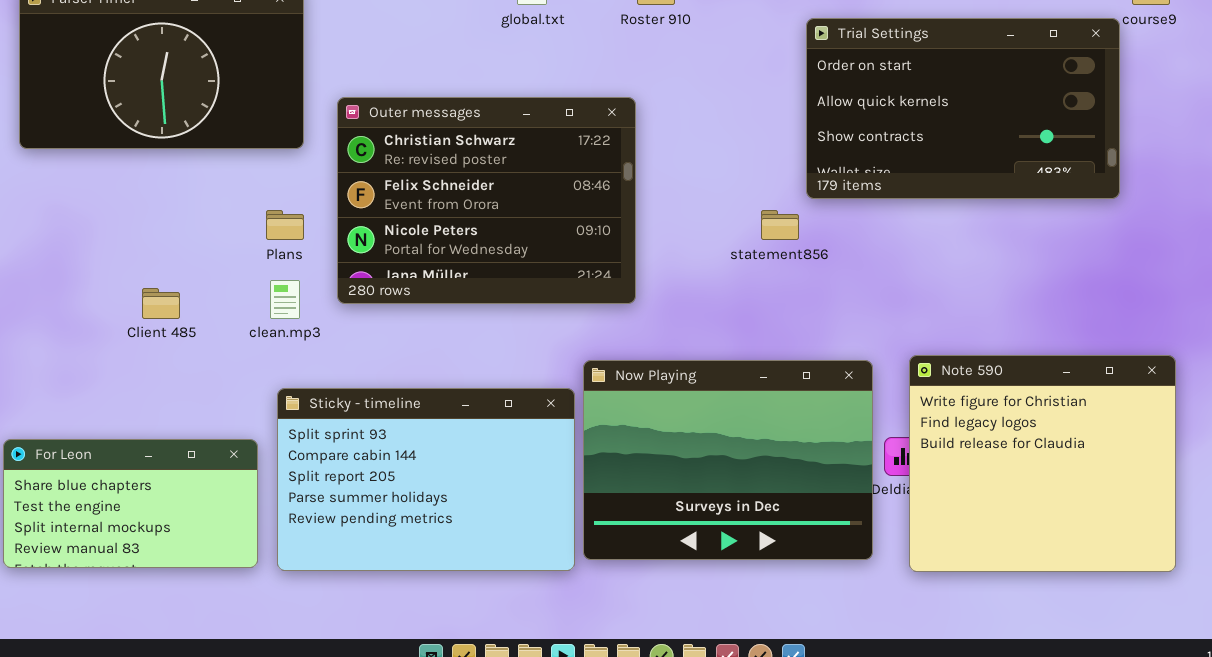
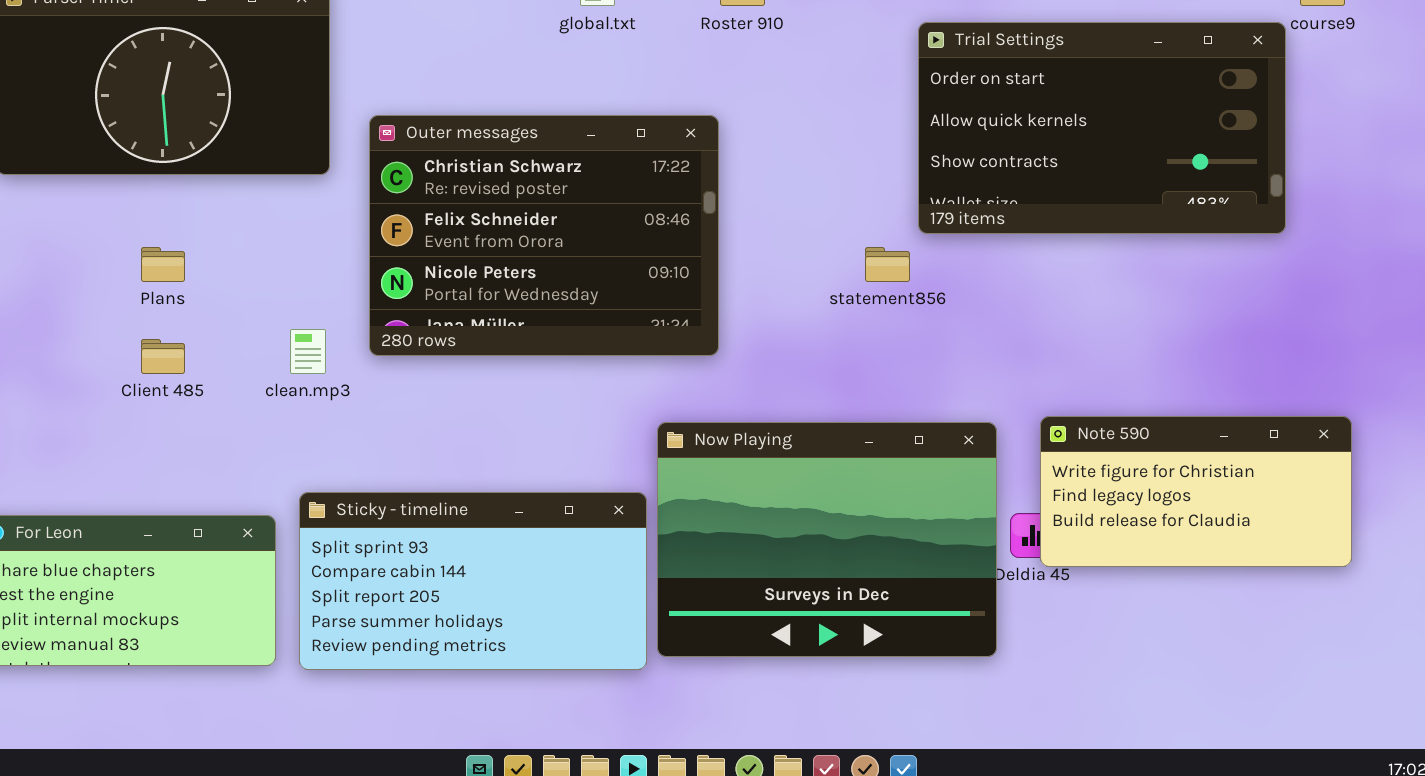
Plans: [266,210,304,240] -> [141,247,185,282], moved
Note 590: [909,355,1176,572] -> [1040,416,1352,567], resized
Sticky - timeline: [277,388,575,571] -> [299,492,647,670], resized

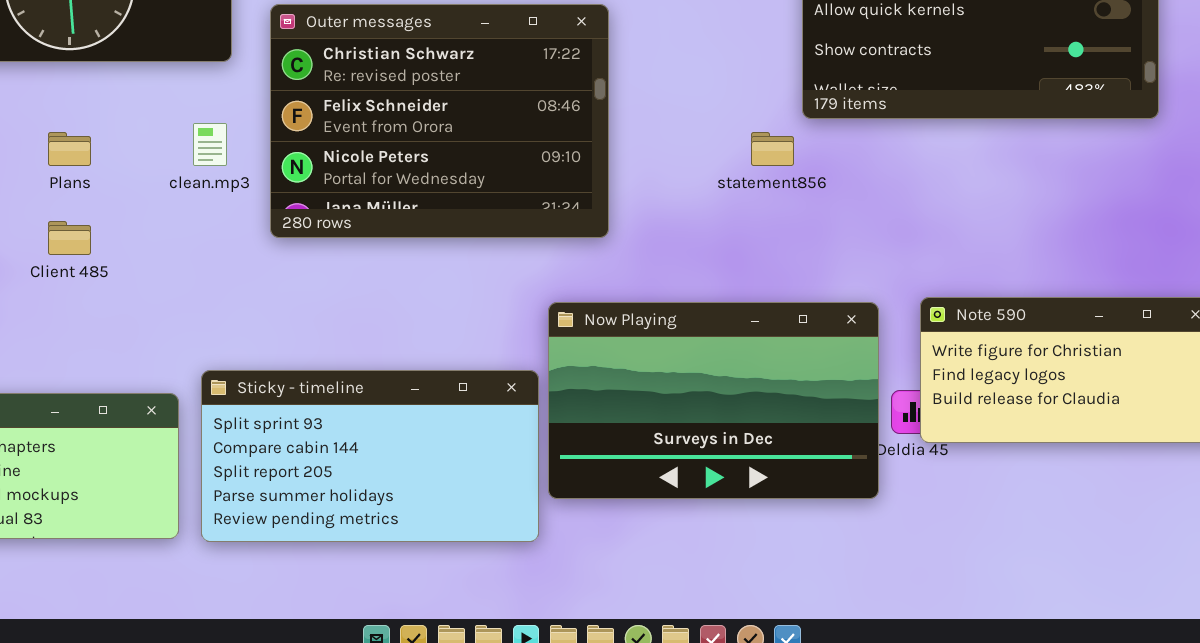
clean.mp3: [290,329,326,374] -> [193,123,227,166], moved
Now Playing: [657,422,997,657] -> [548,302,879,499], resized

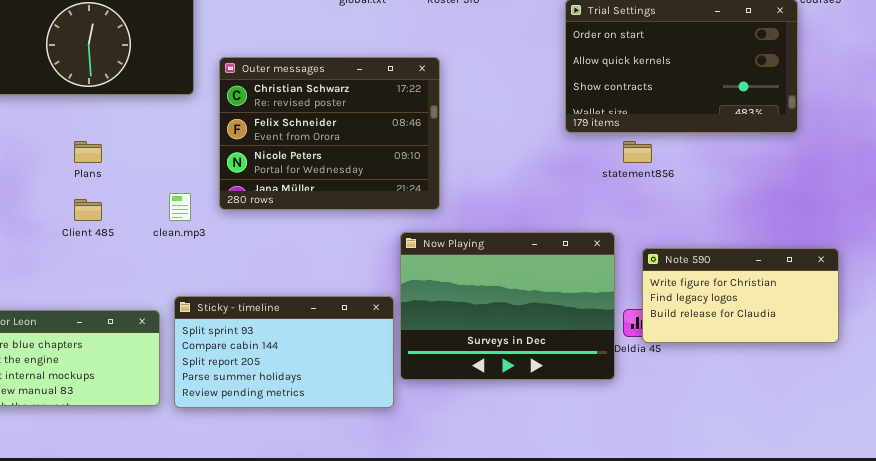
clean.mp3: [193,123,227,166] -> [169,193,191,221], moved
statement856: [751,132,794,166] -> [623,141,652,163], moved
Now Playing: [548,302,879,499] -> [400,232,615,380], resized

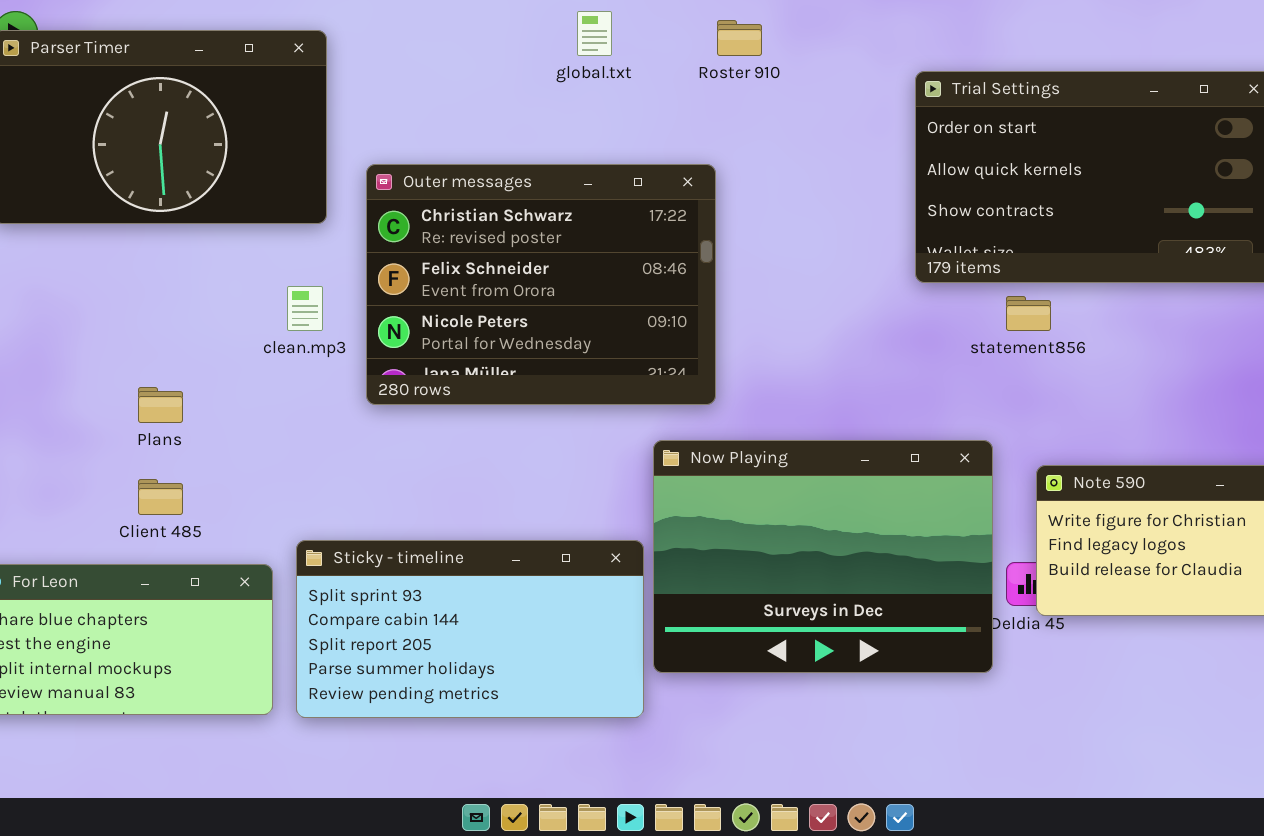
Plans: [74,141,102,163] -> [138,387,183,423], moved
clean.mp3: [169,193,191,221] -> [287,286,323,331], moved
Client 485: [74,199,102,221] -> [138,479,183,515], moved

